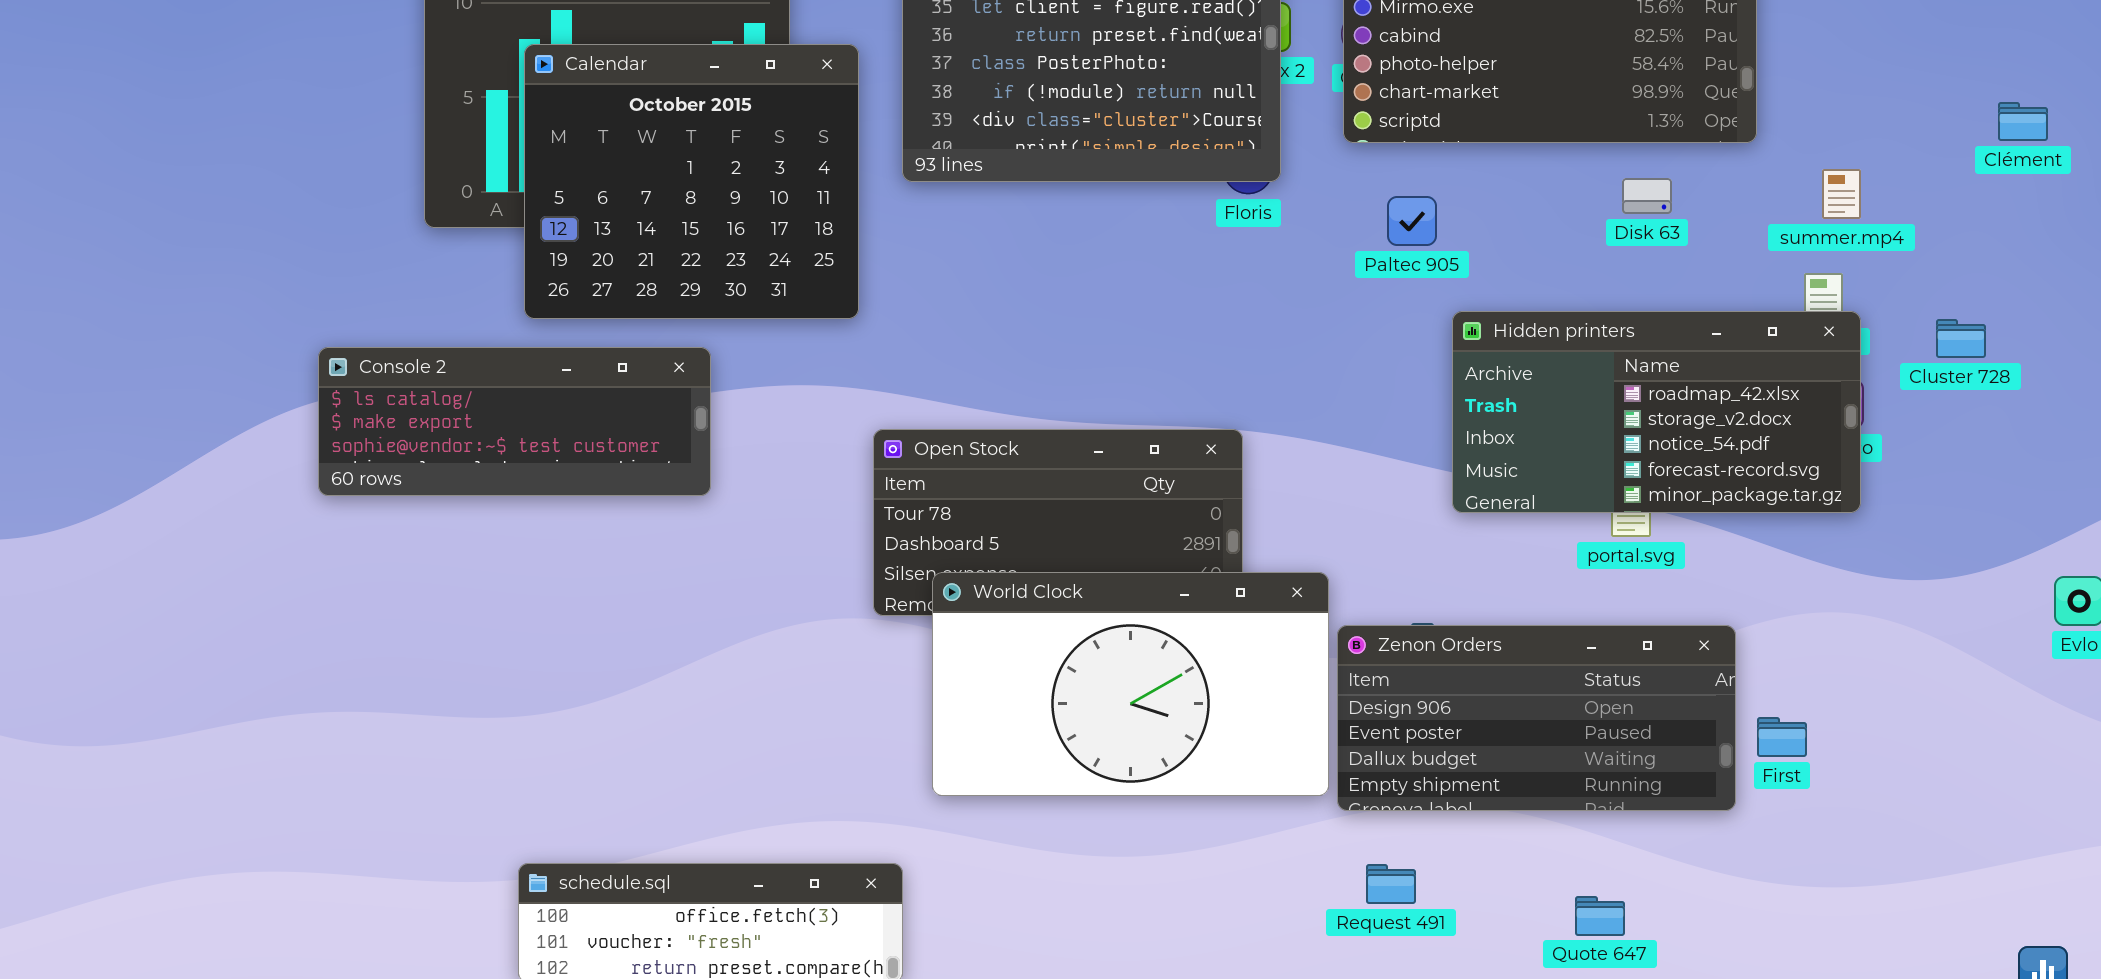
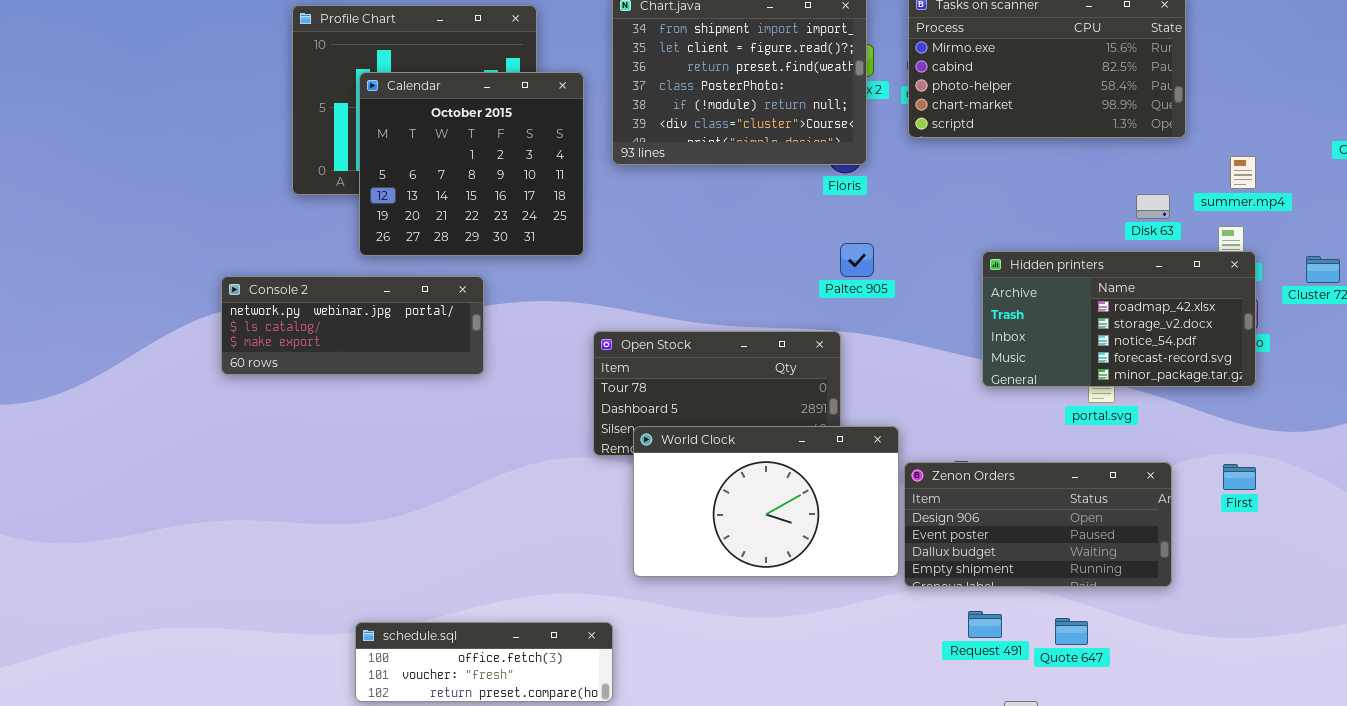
Disk 63: [1622,178,1672,214] -> [1136,194,1170,219], moved
Paltec 905: [1387,196,1437,246] -> [840,243,874,277], moved
Console 2: [318,347,711,496] -> [221,276,484,375], scrolled up 1 row
First: [1757,717,1807,757] -> [1223,464,1256,490], moved
Request 491: [1366,864,1416,904] -> [968,611,1002,638], moved
Quote 647: [1575,896,1625,936] -> [1055,618,1088,645], moved

